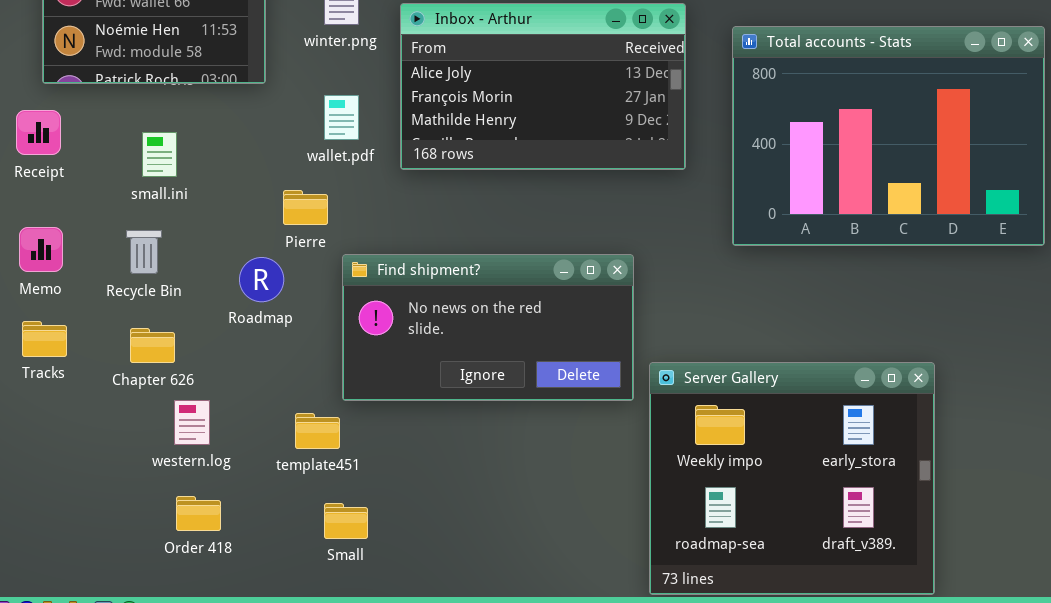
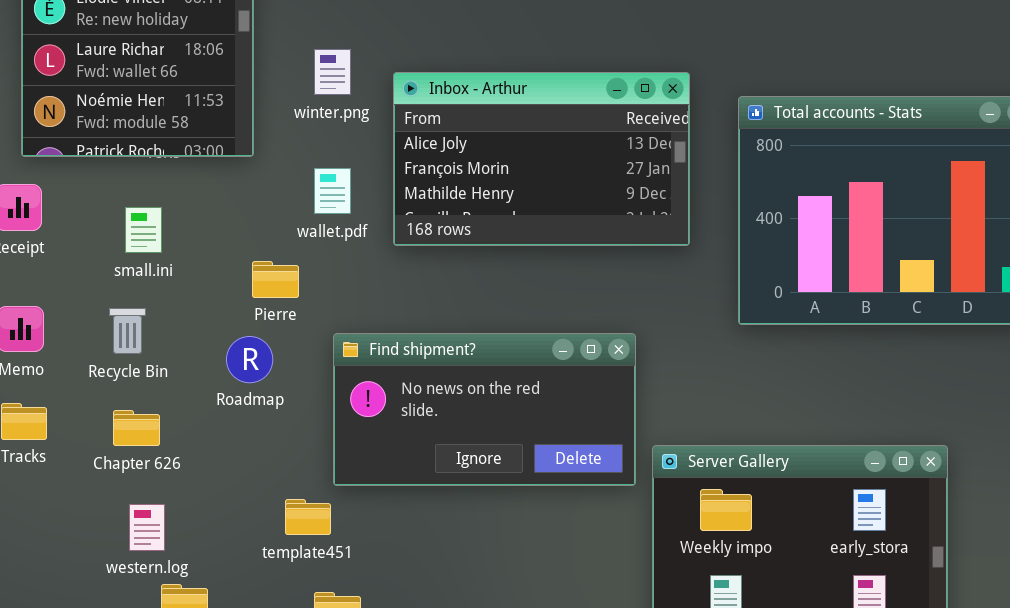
Pierre: [283,190,328,225] -> [252,261,299,298], moved
western.log: [174,400,210,445] -> [129,504,165,551], moved

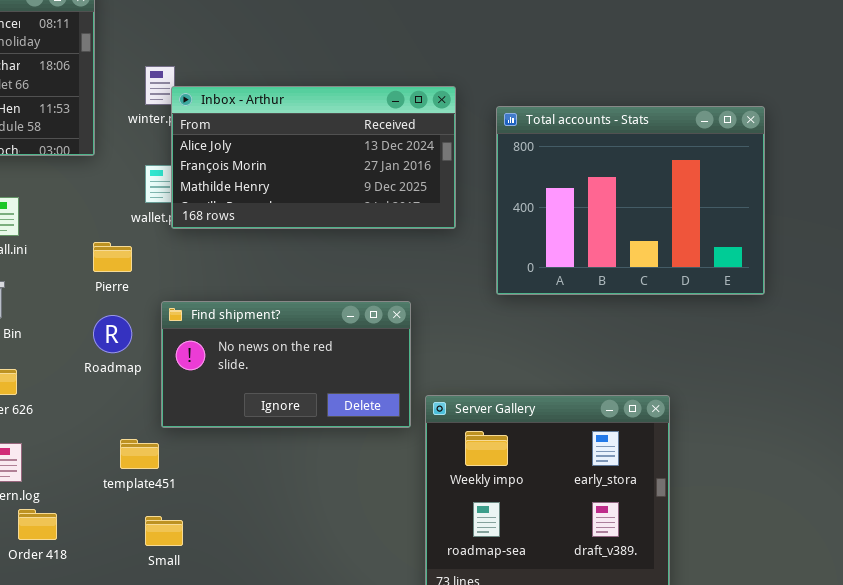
Inbox - Arthur: [393,72,690,246] -> [171,86,456,229], resized
Roadmap: [226,336,273,383] -> [93,315,132,353], moved

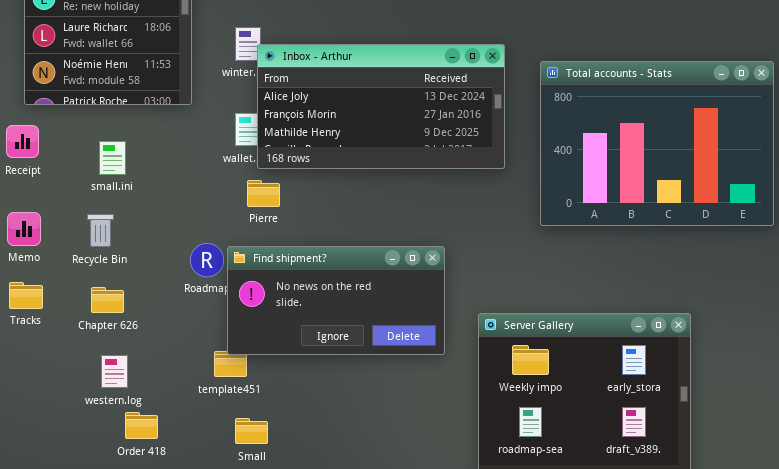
Pierre: [93,242,132,272] -> [247,180,280,207], moved
Find shipment?: [161,301,411,428] -> [227,246,445,355], moved

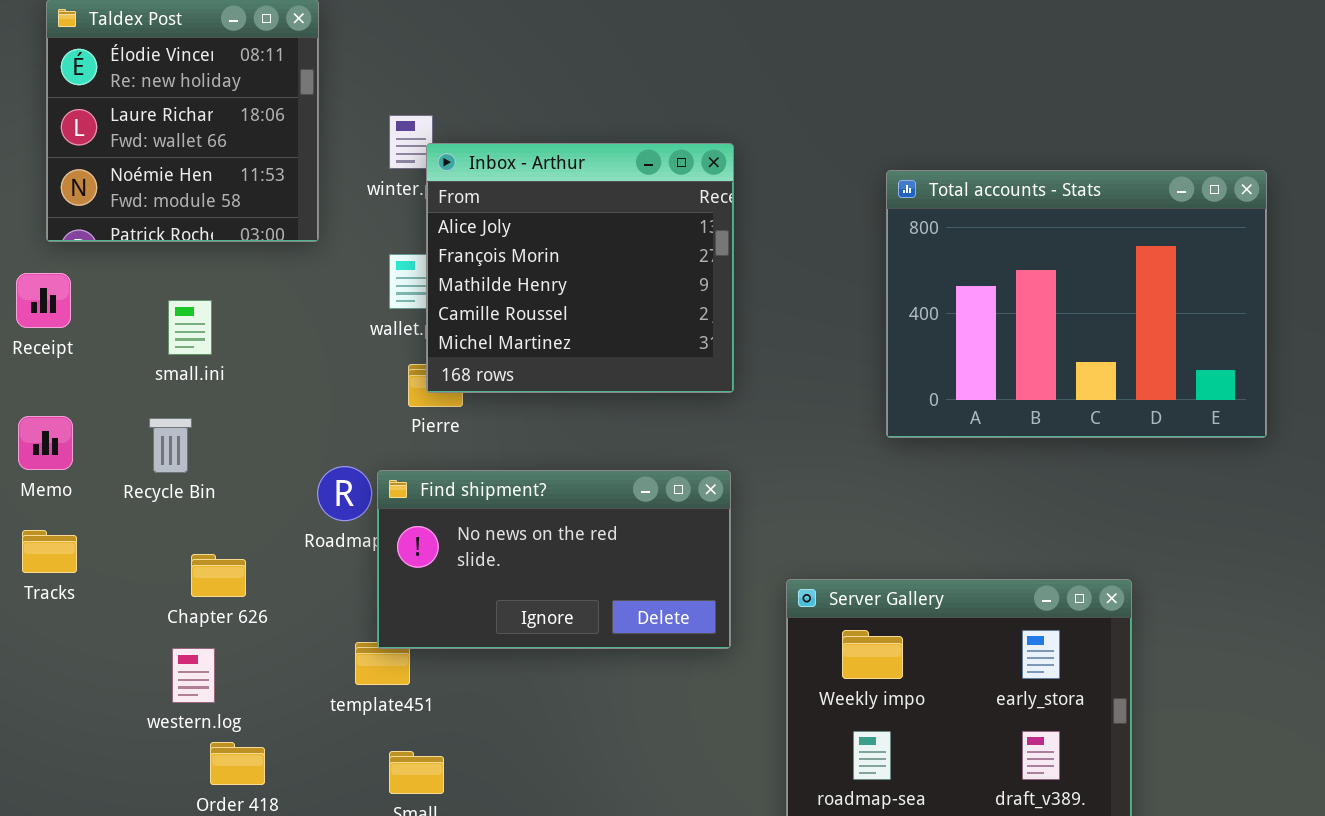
Inbox - Arthur: [257,44,505,169] -> [426,143,734,393], resized
Chapter 626: [91,287,124,313] -> [191,554,246,597], moved

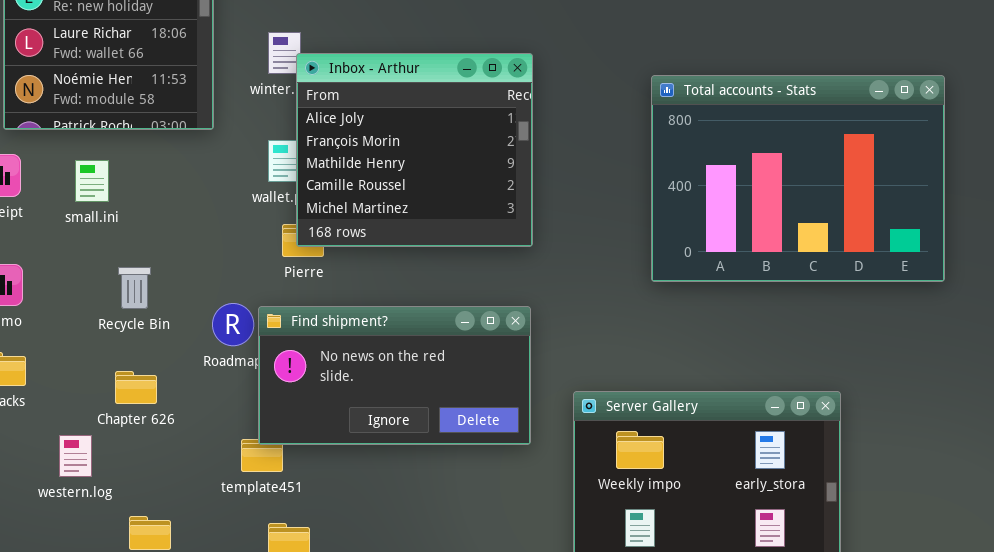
small.ini: [168,300,212,355] -> [75,160,109,202], moved
Recycle Bin: [149,418,192,473] -> [118,267,151,309], moved
western.log: [172,648,215,703] -> [59,435,92,477], moved

